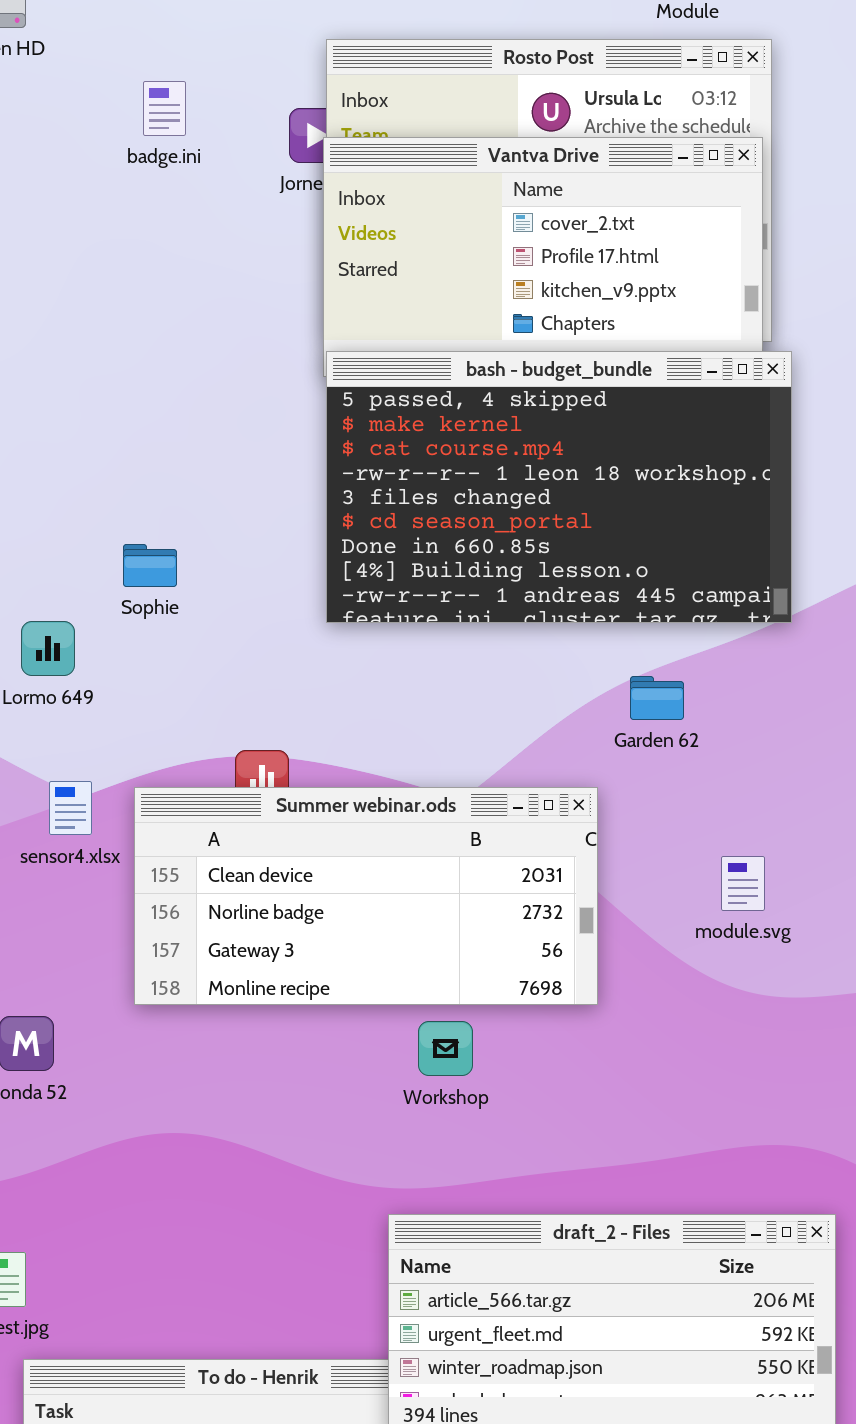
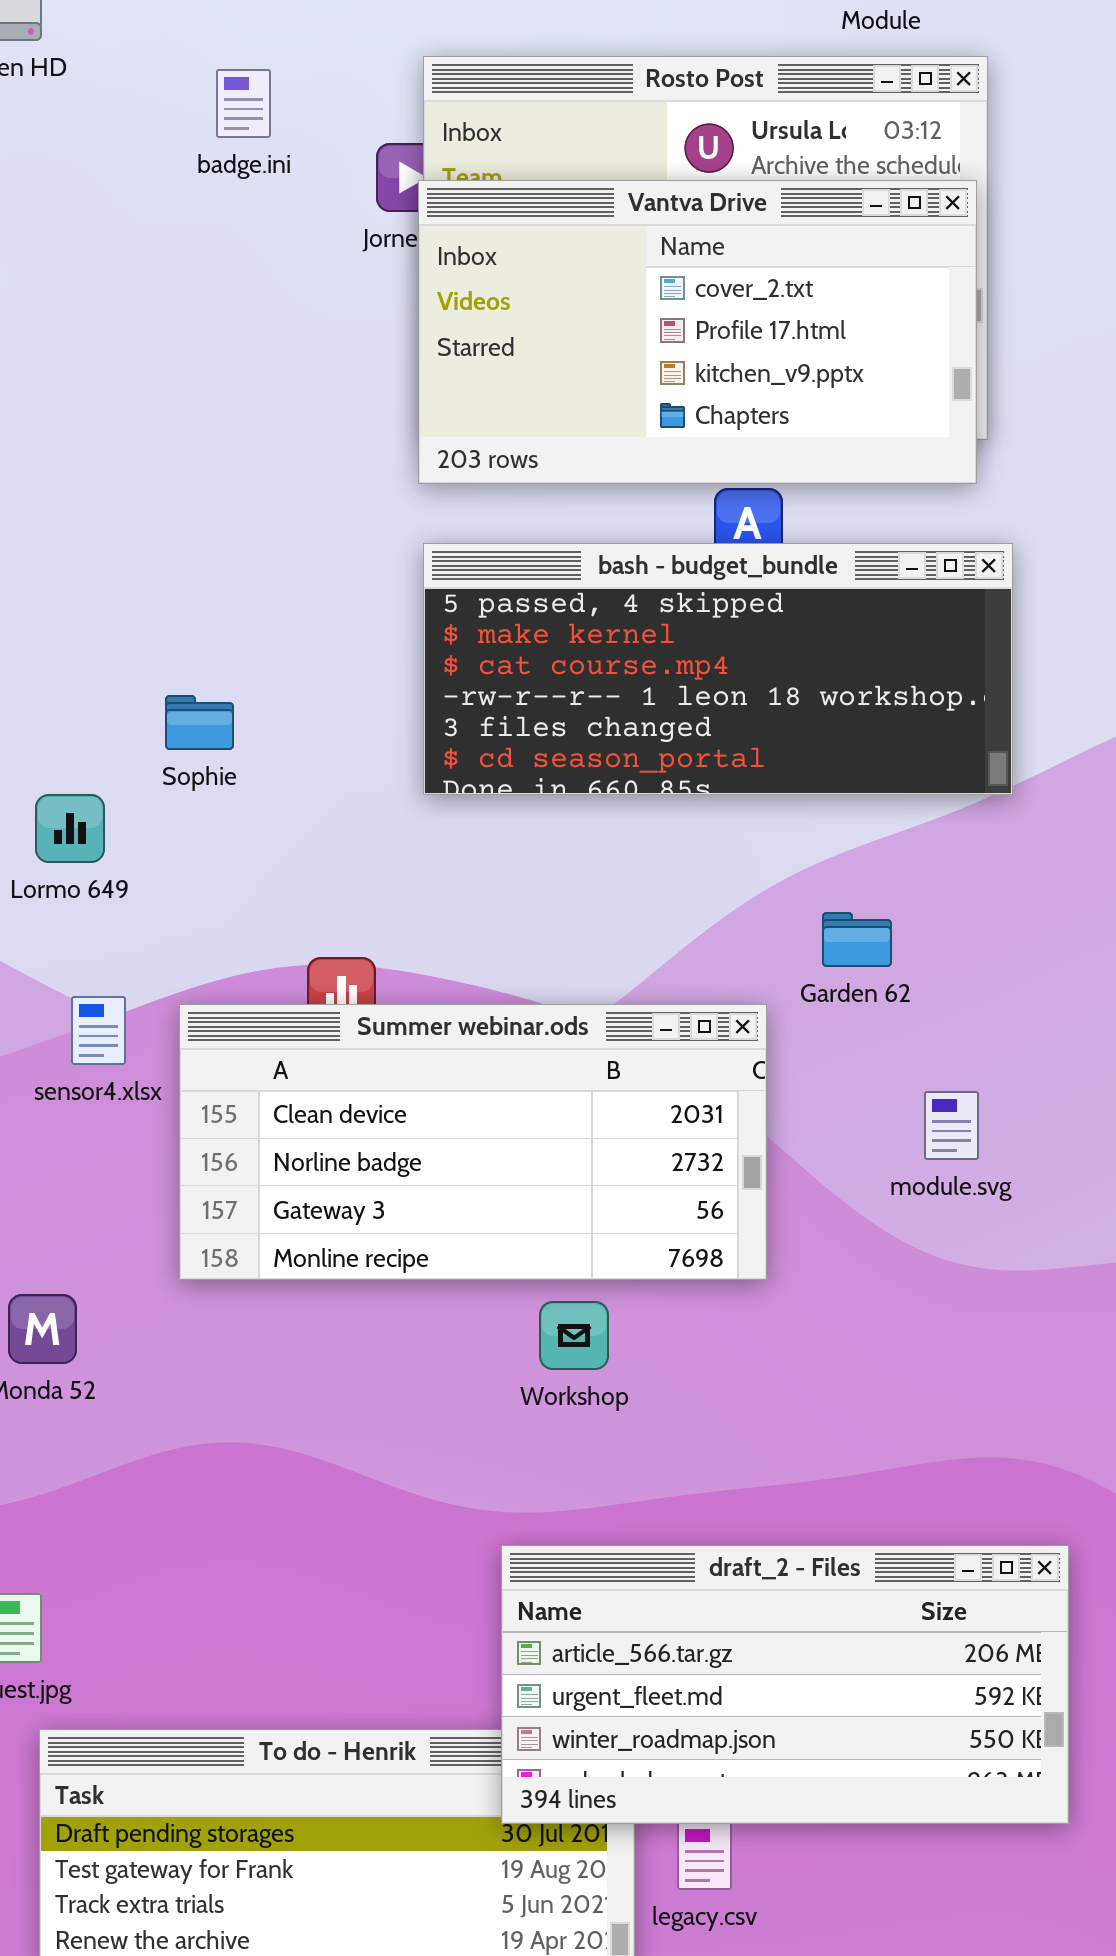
badge.ini: [143,81,186,136] -> [216,69,271,138], moved
bash - budget_bundle: [326,351,792,623] -> [423,543,1013,795], resized
Garden 62: [630,676,684,720] -> [822,912,892,967], moved

